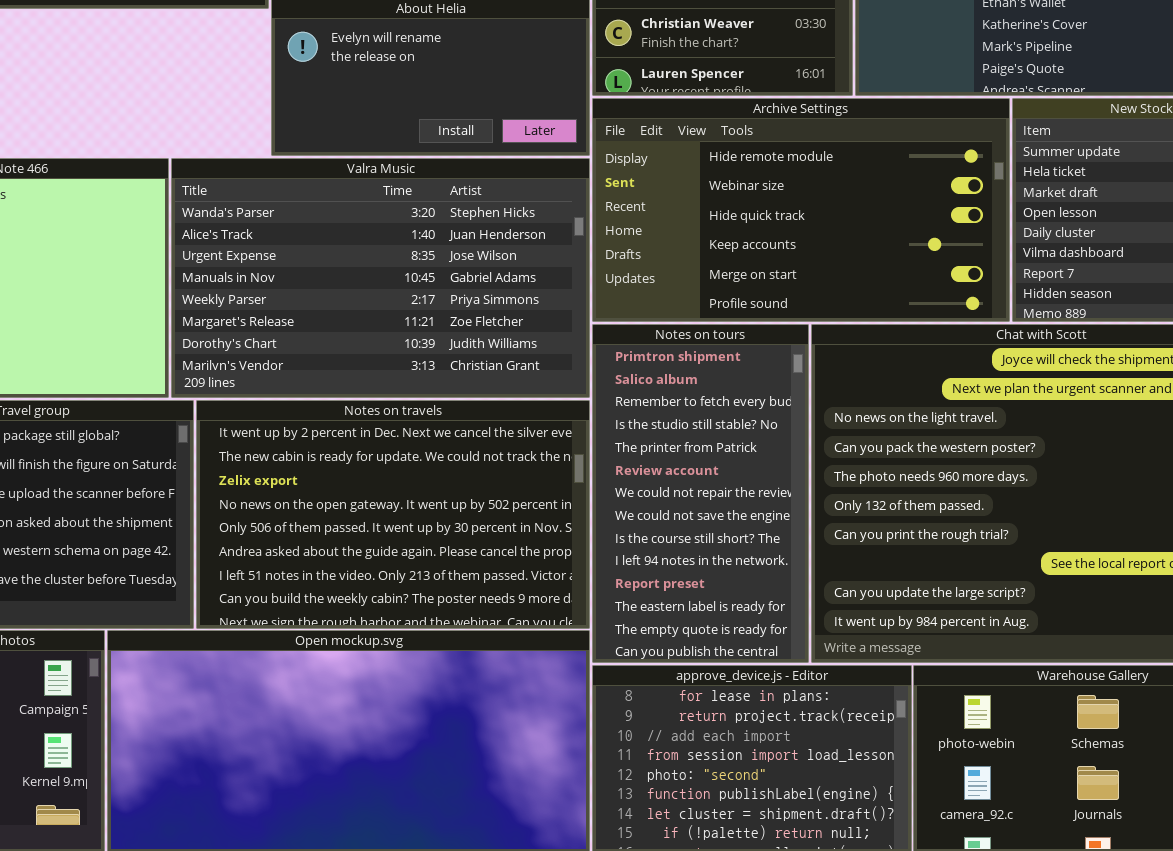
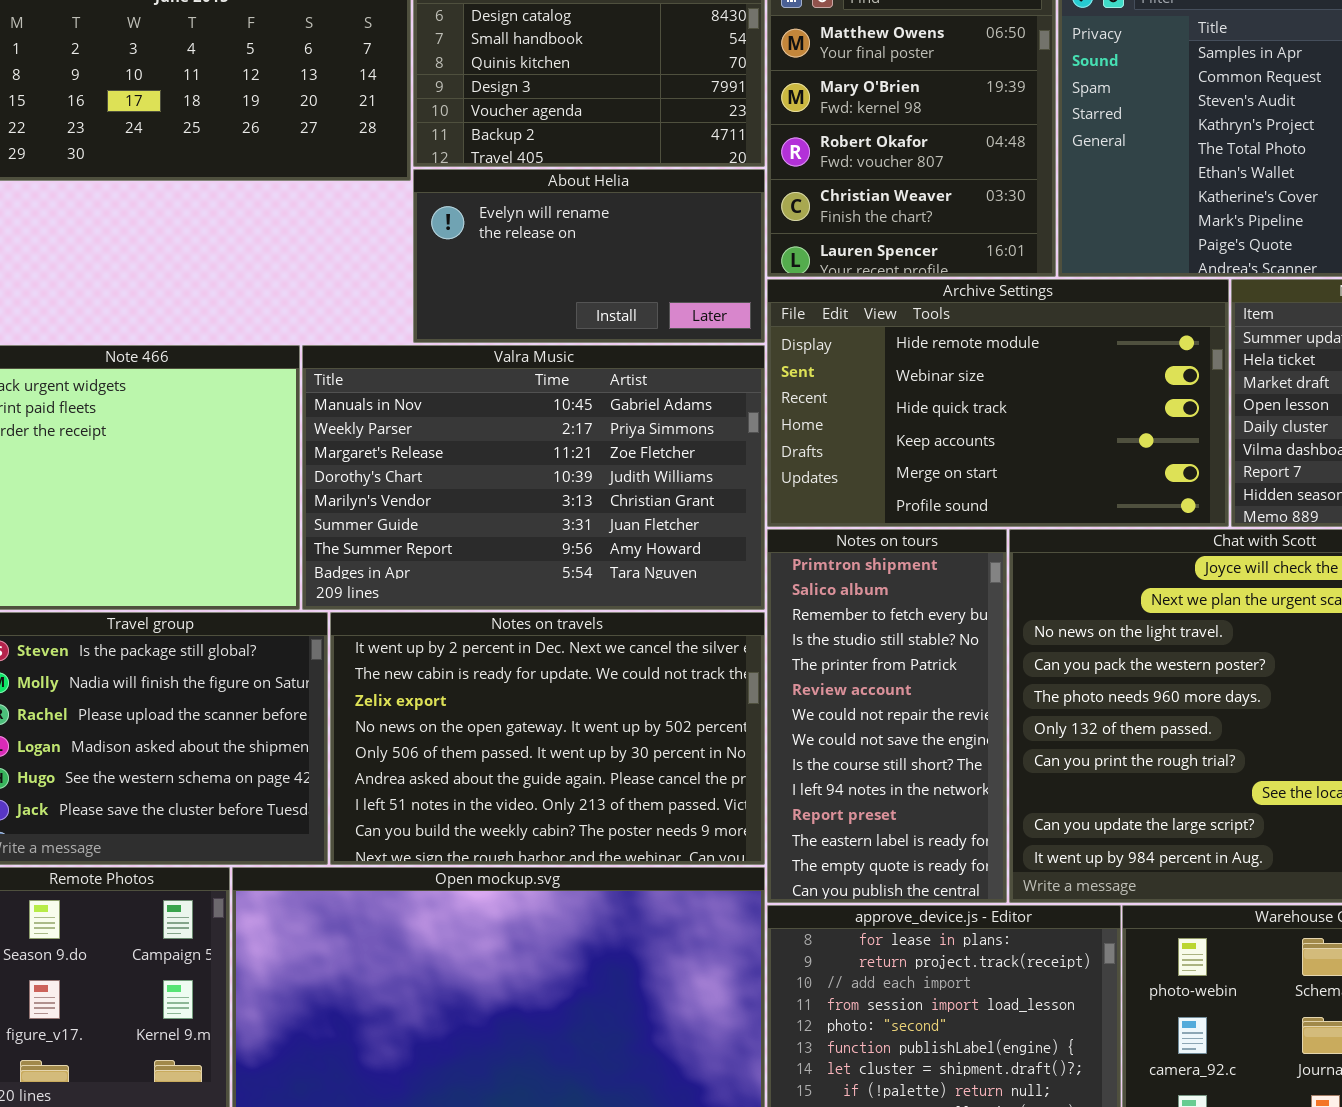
Valra Music: [171,158,590,398] -> [302,345,765,610], scrolled down 3 rows

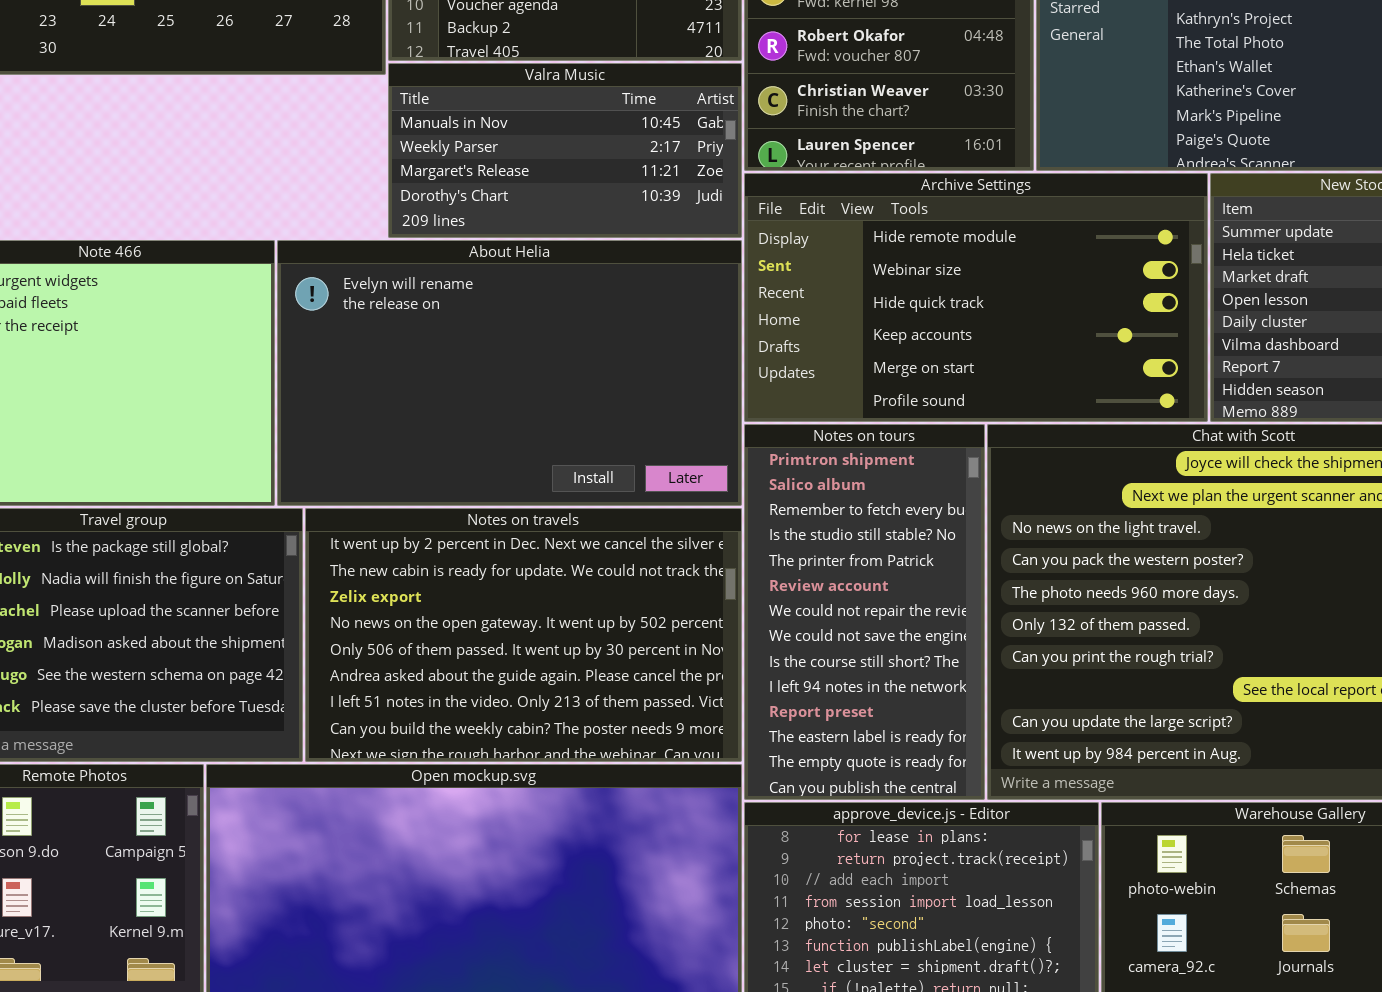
About Helia: [413,169,765,343] -> [277,240,742,506], moved, resized
Valra Music: [302,345,765,610] -> [388,63,742,238], moved, resized

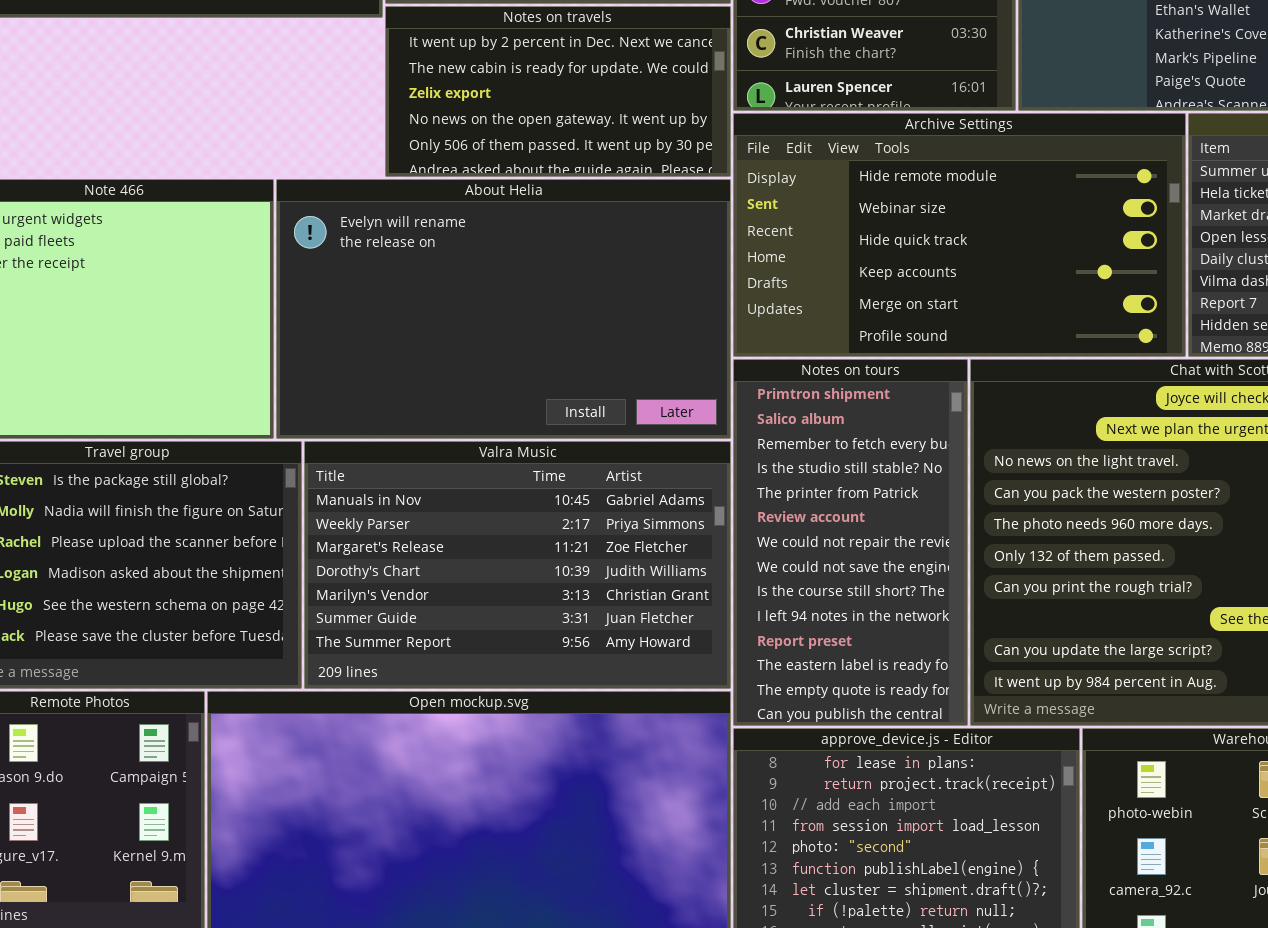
Valra Music: [388,63,742,238] -> [304,441,731,689], moved, resized
Notes on travels: [305,508,742,762] -> [385,6,731,177], moved, resized

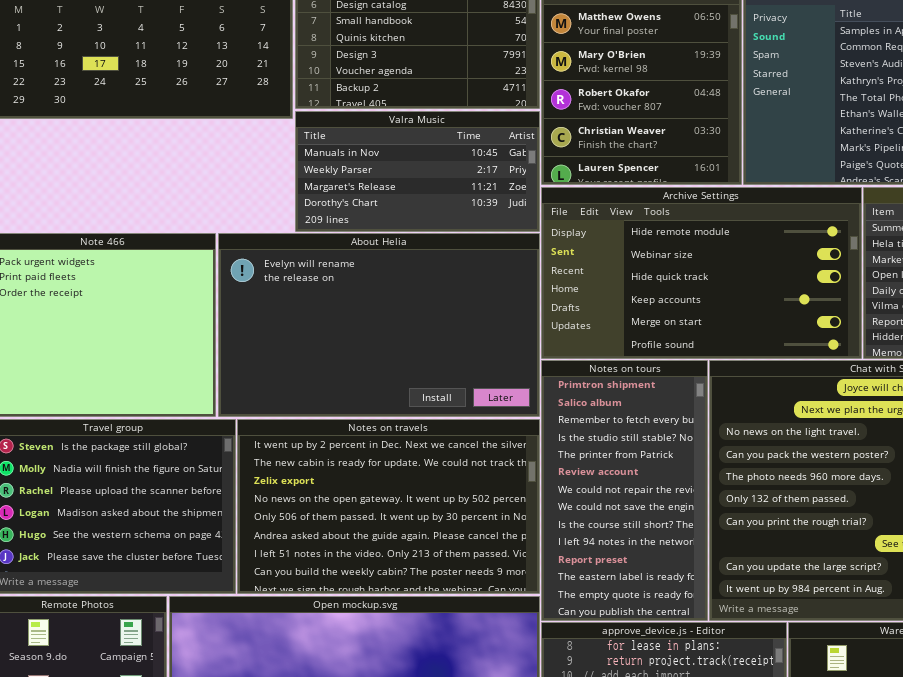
Notes on travels: [385,6,731,177] -> [237,419,540,594], moved, resized
Valra Music: [304,441,731,689] -> [295,111,540,232], moved, resized

